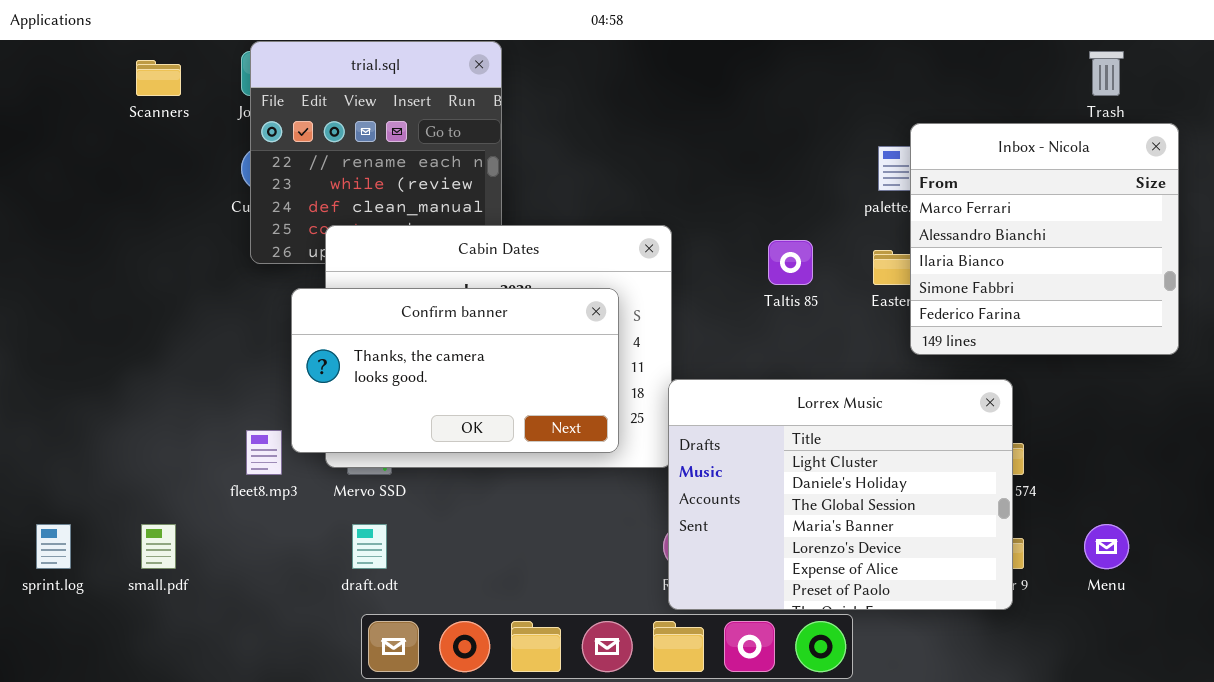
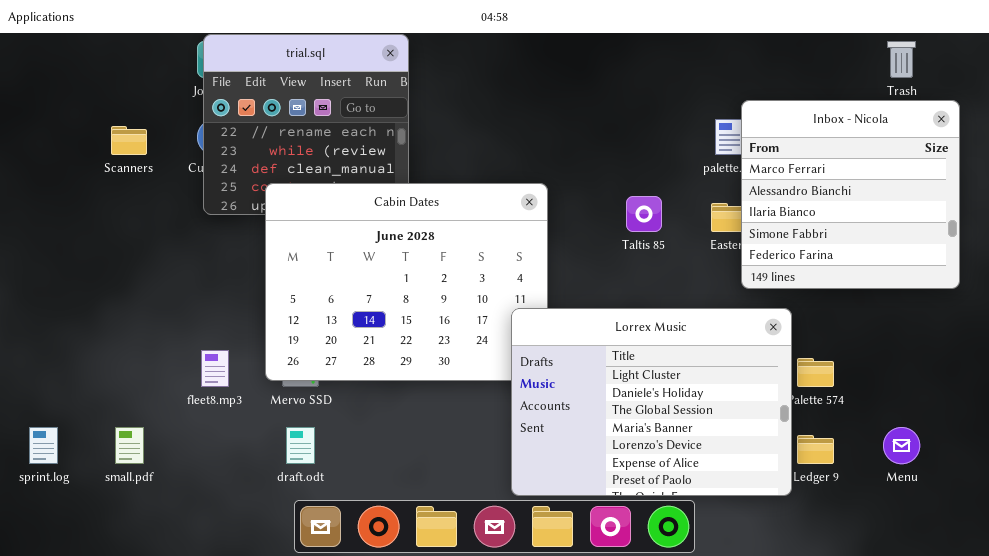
Scanners: [136,60,181,96] -> [111,126,147,155], moved
Confirm banner: [291,288,619,453] -> none, closed
Lorrex Music: [668,379,1013,610] -> [511,308,792,496], moved

